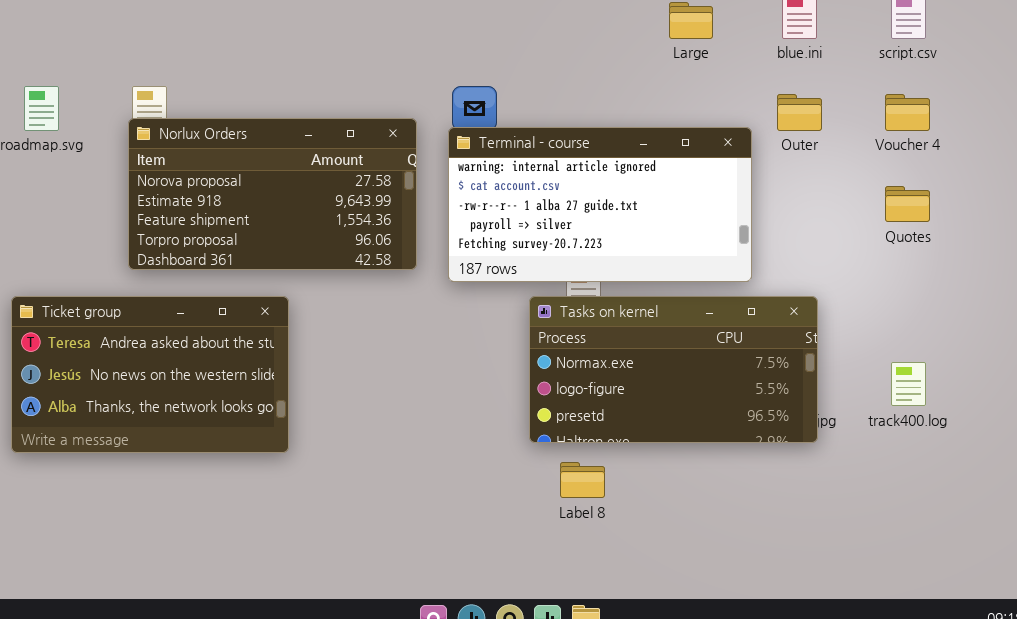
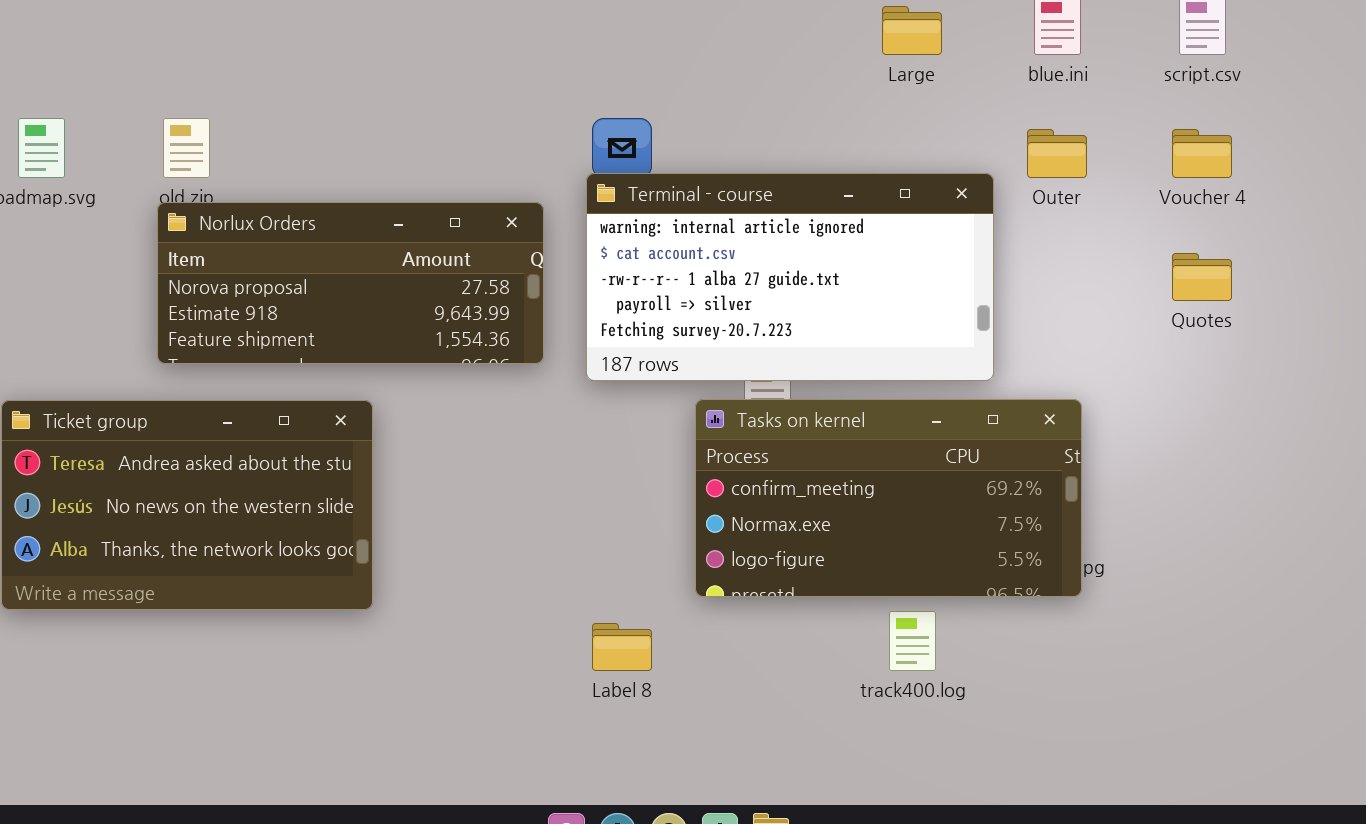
Norlux Orders: [128,118,417,270] -> [157,202,544,364], resized
Tasks on kernel: [529,296,818,443] -> [695,399,1082,597], scrolled up 1 row
track400.log: [891,362,926,406] -> [889,611,936,671], moved
Label 8: [560,462,605,498] -> [592,623,652,671], moved

